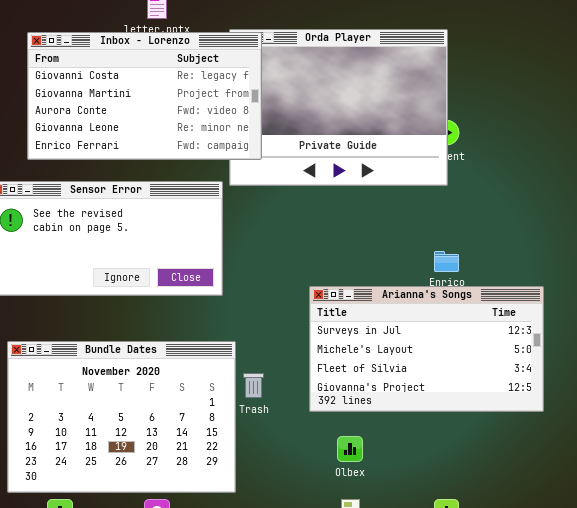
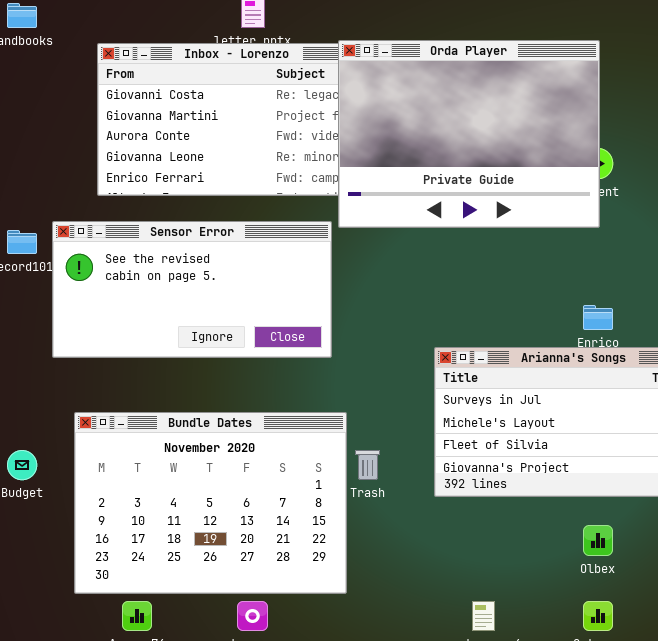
Orda Player: [229,29,448,186] -> [338,40,600,228], raised
Olbex: [337,436,363,462] -> [583,525,613,556], moved

